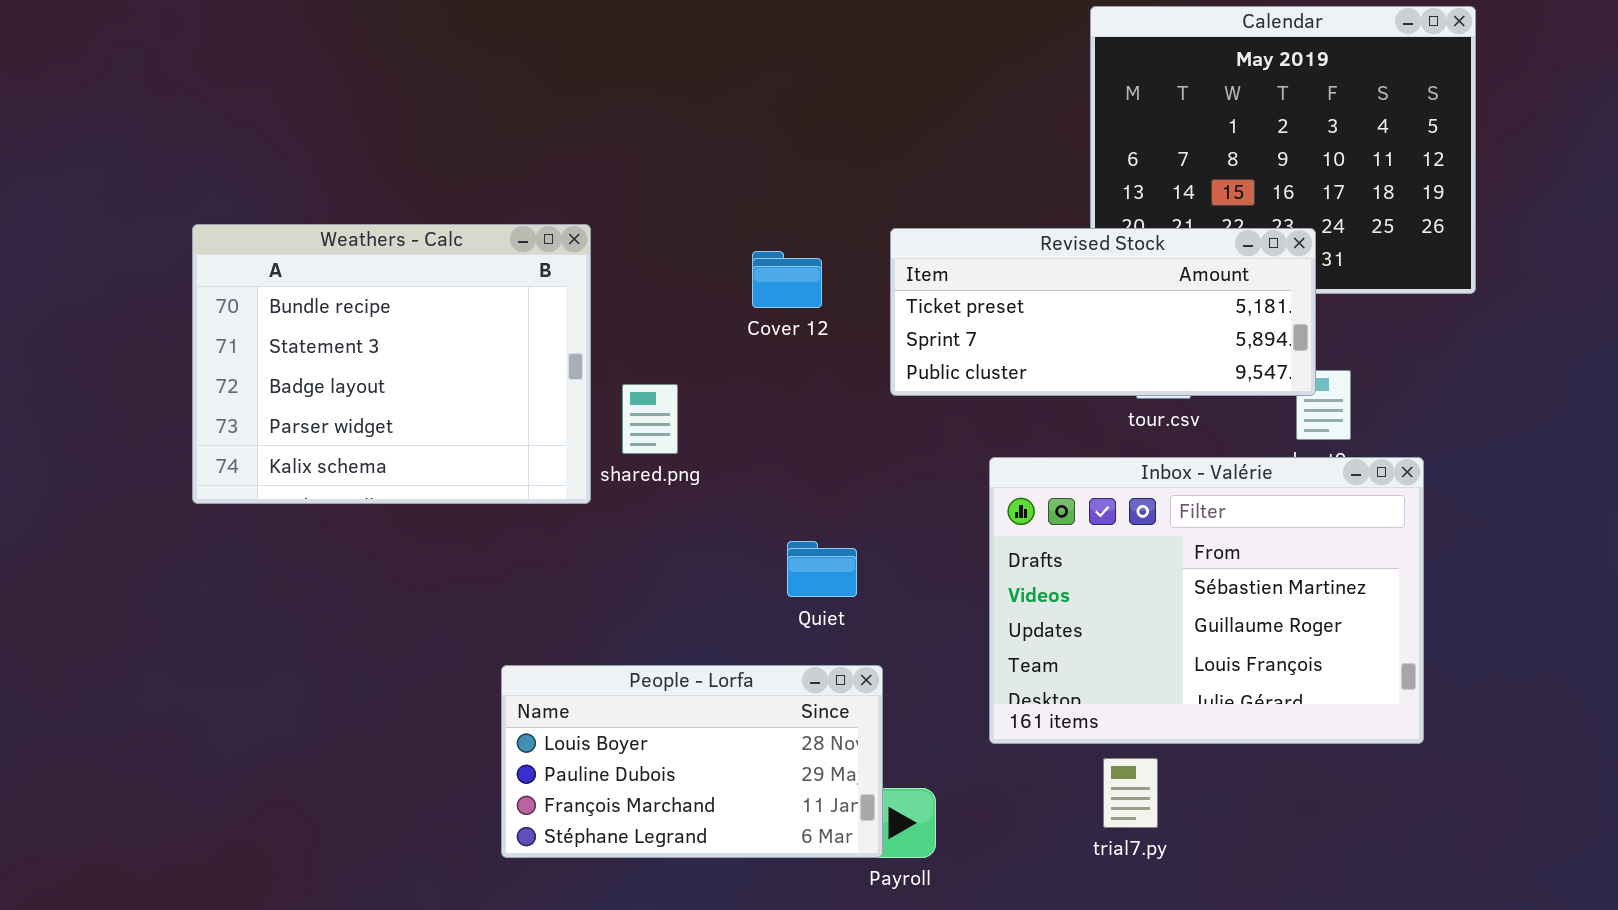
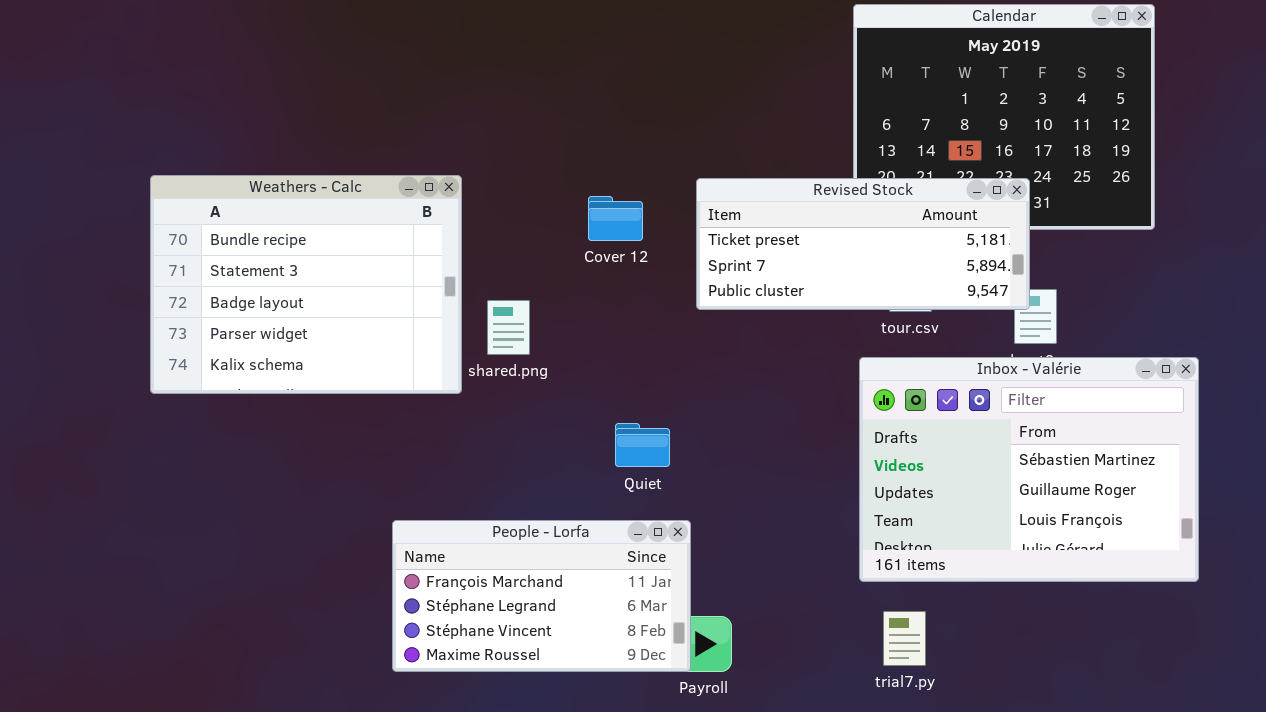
Inbox - Valérie: [989,457,1424,744] -> [859,357,1199,582], moved
People - Lorfa: [501,665,883,858] -> [392,520,691,672], scrolled down 2 rows
trial7.py: [1103,758,1158,828] -> [883,611,926,666], moved

